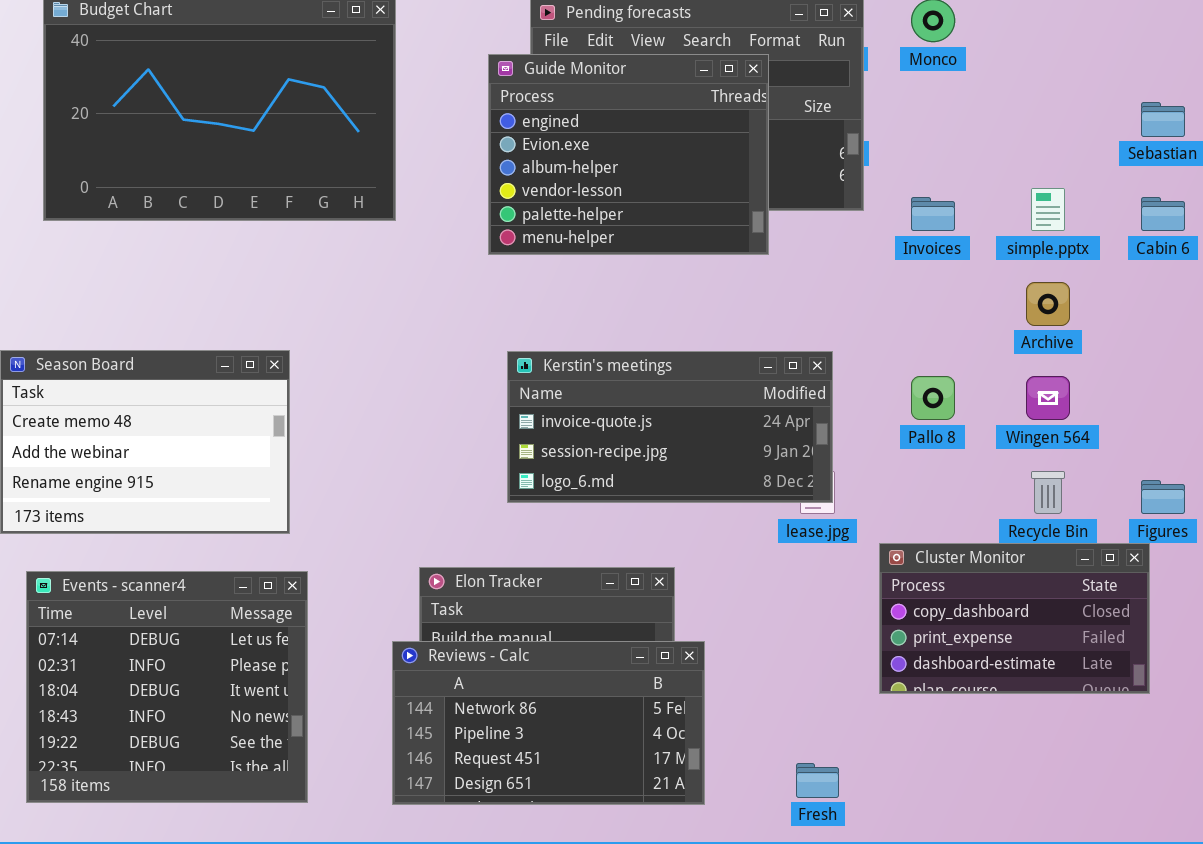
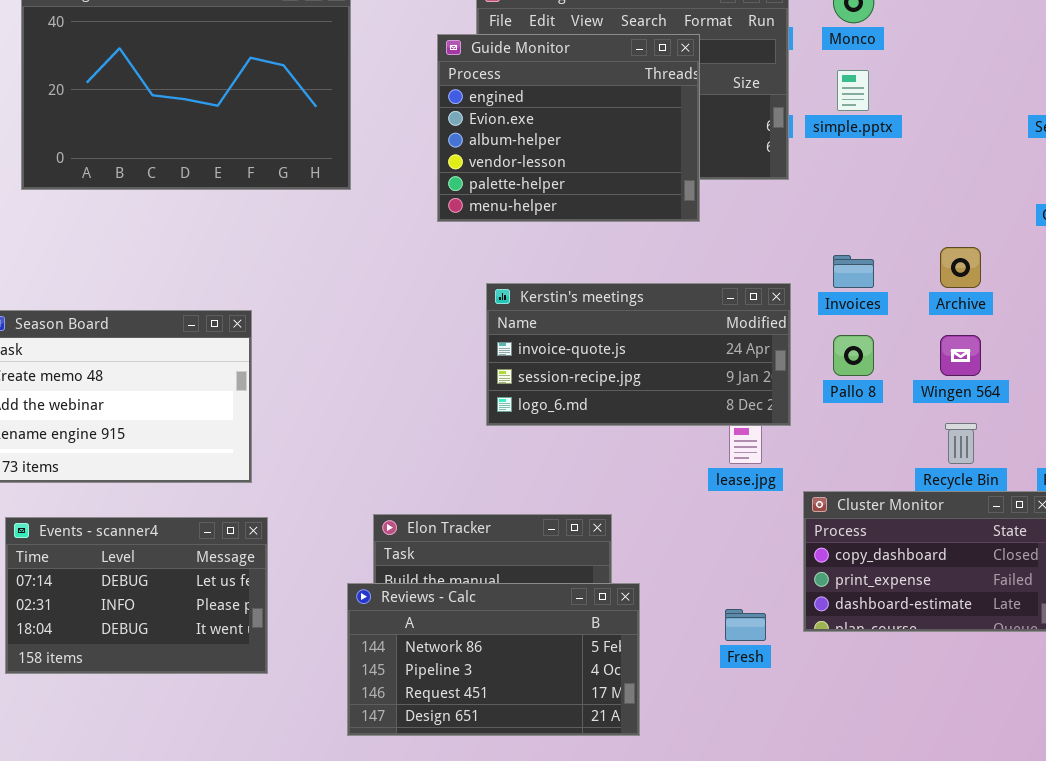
simple.pptx: [1031,188,1065,231] -> [837,70,869,111], moved
Invoices: [911,197,955,231] -> [833,255,874,288], moved
Kerstin's meetings: [507,351,833,503] -> [486,283,791,426], moved
Events - scanner4: [26,571,308,803] -> [5,517,268,674], resized
Fresh: [796,763,839,798] -> [725,609,766,641], moved

